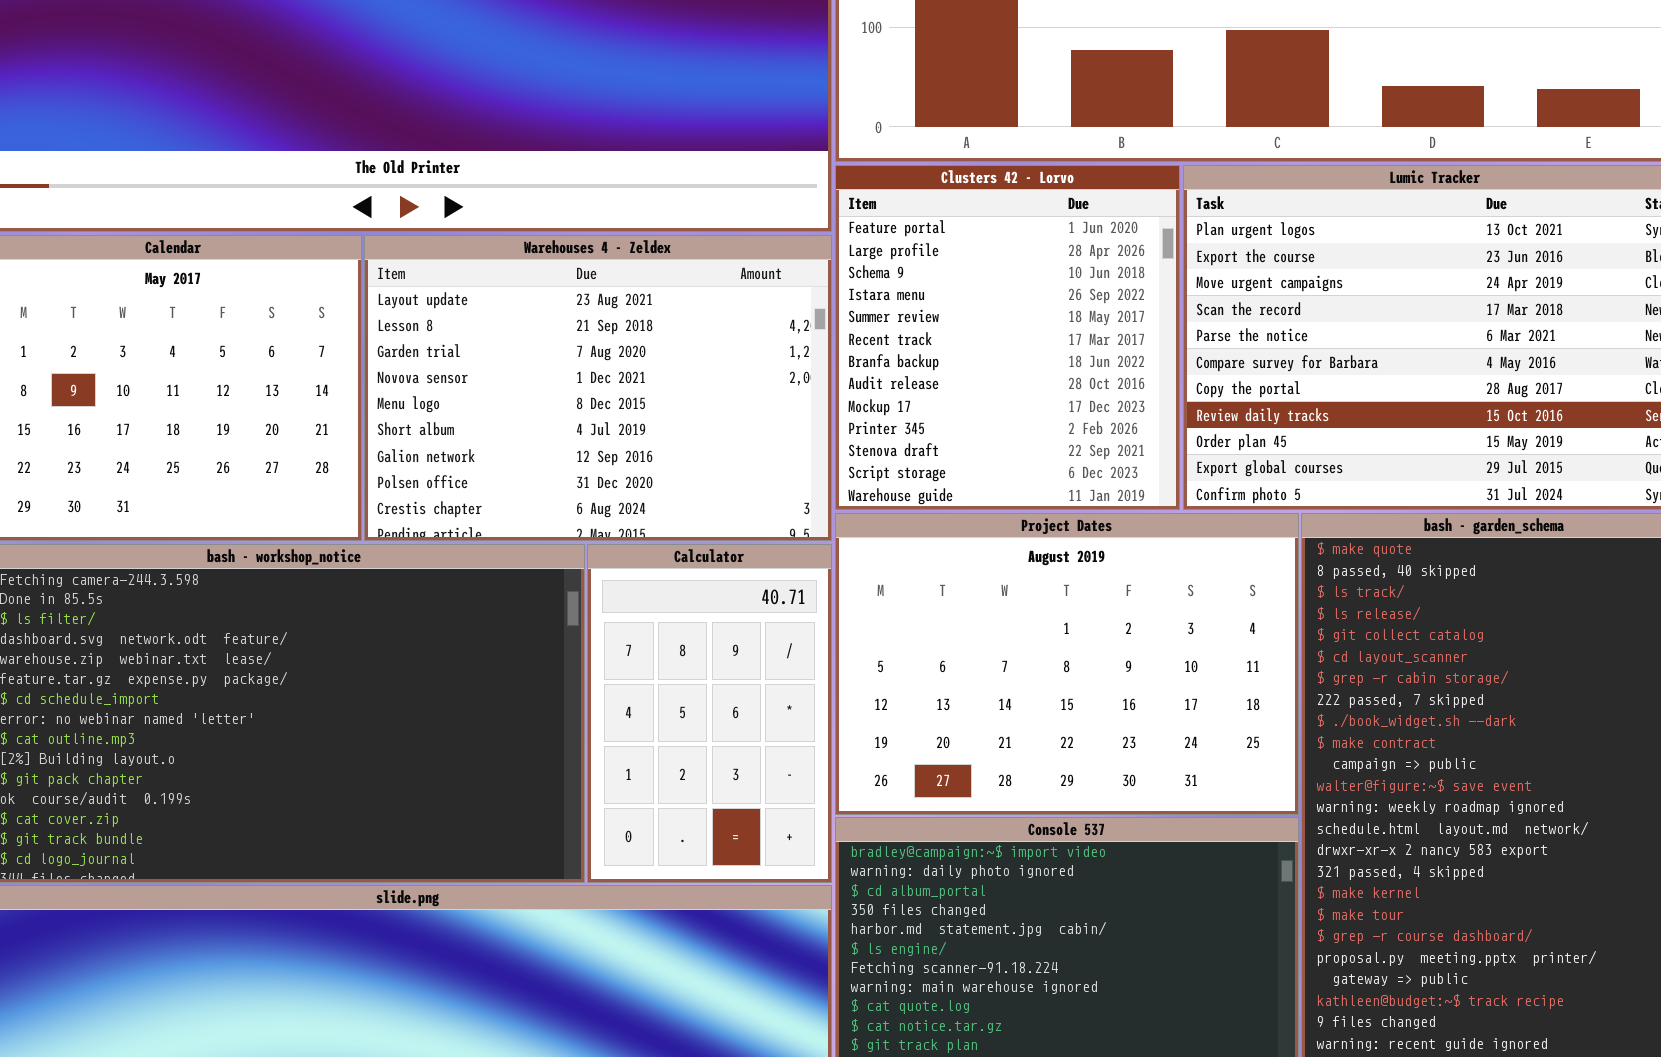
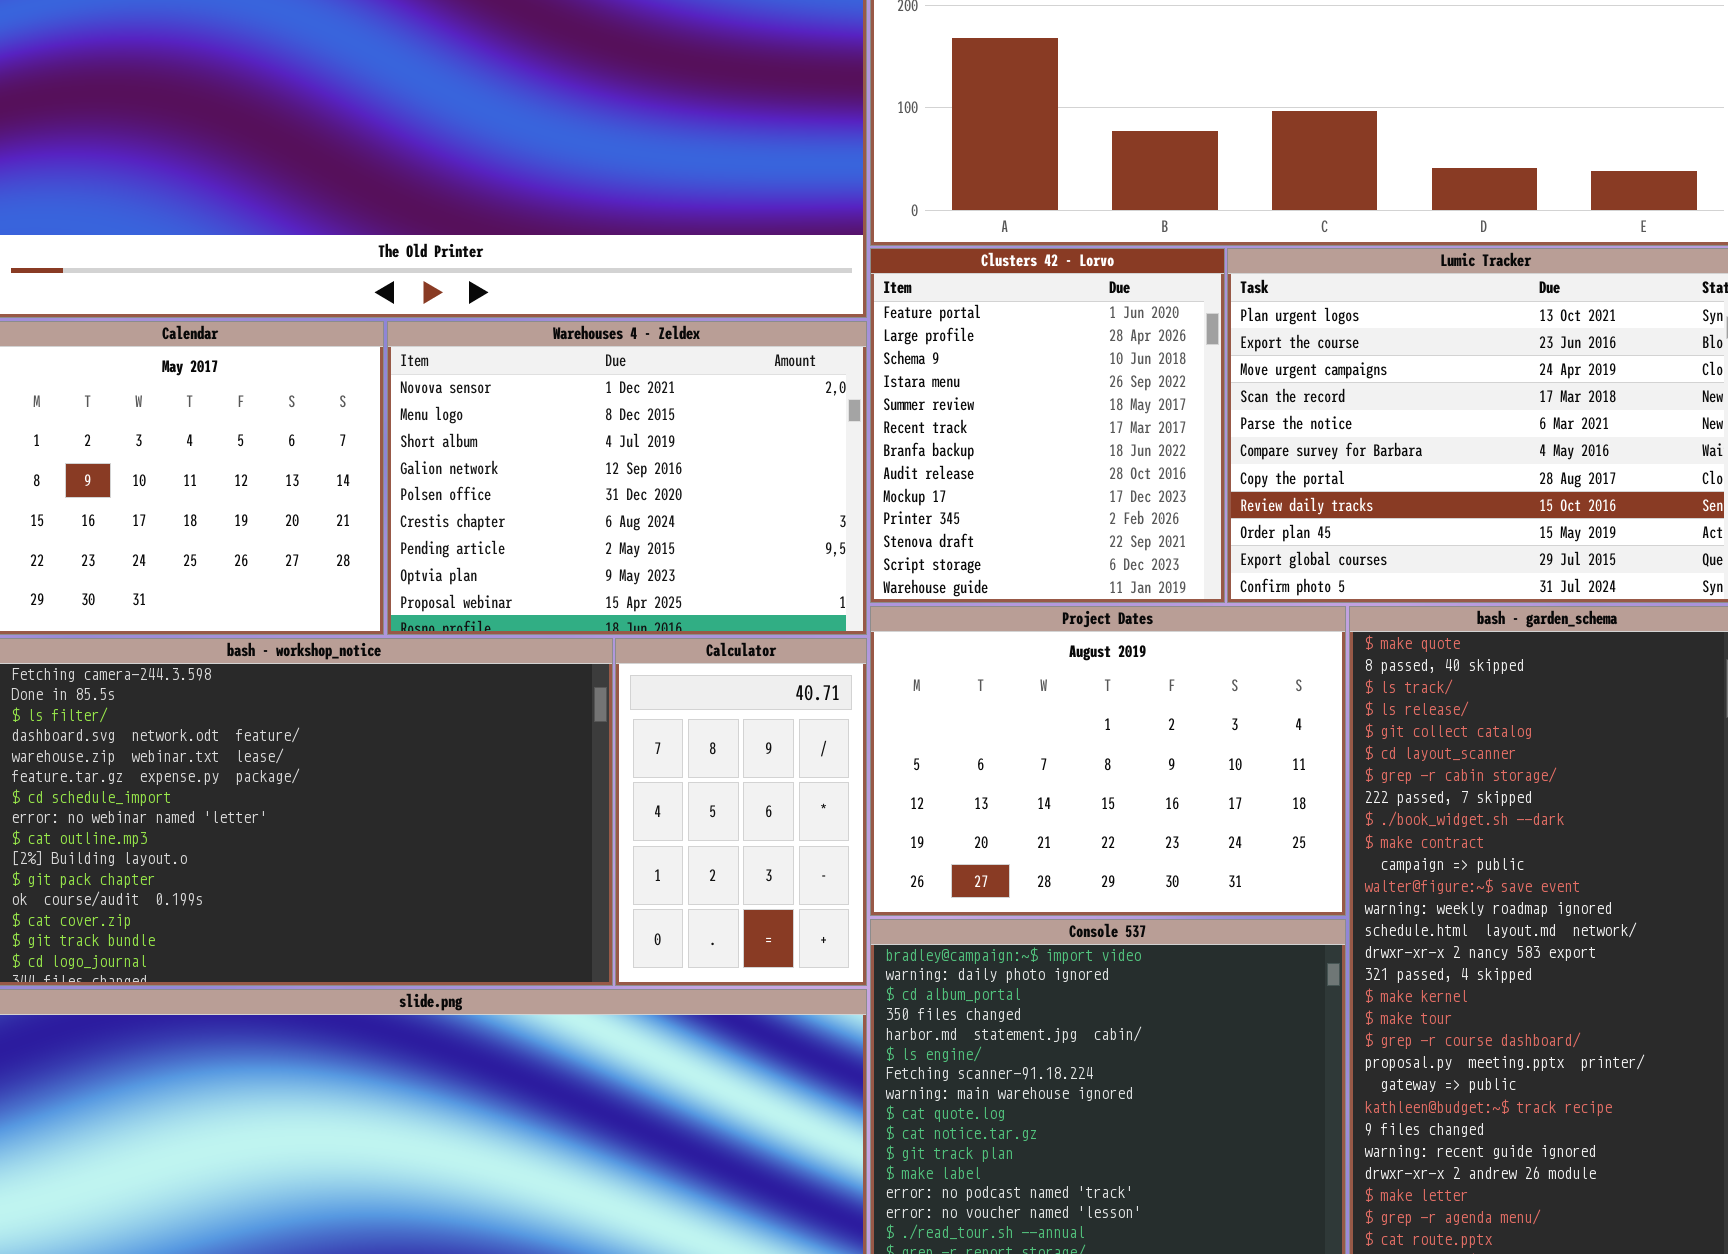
Warehouses 4 - Zeldex: [364,235,832,541] -> [387,321,867,635], scrolled down 3 rows

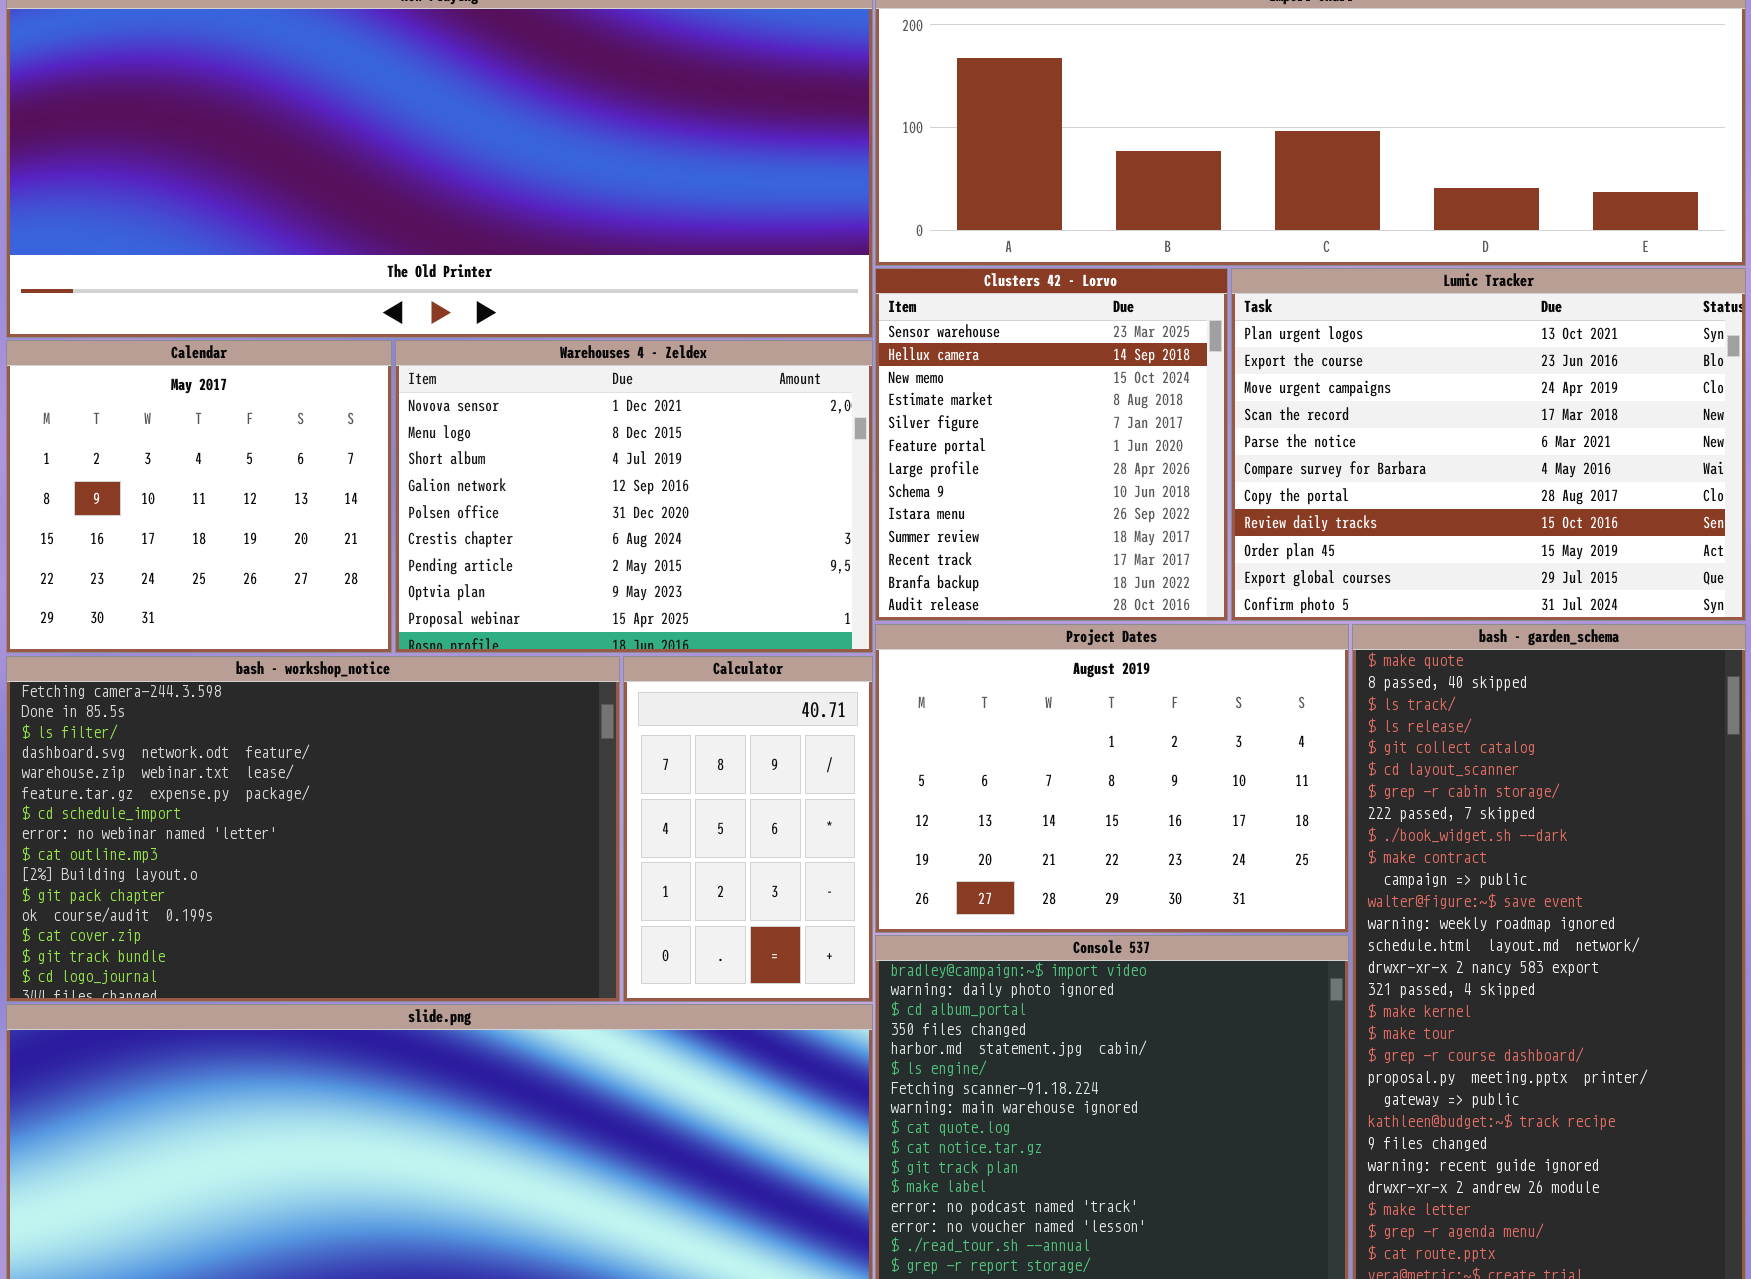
Clusters 42 - Lorvo: [870,248,1225,603] -> [875,268,1228,621], scrolled up 5 rows

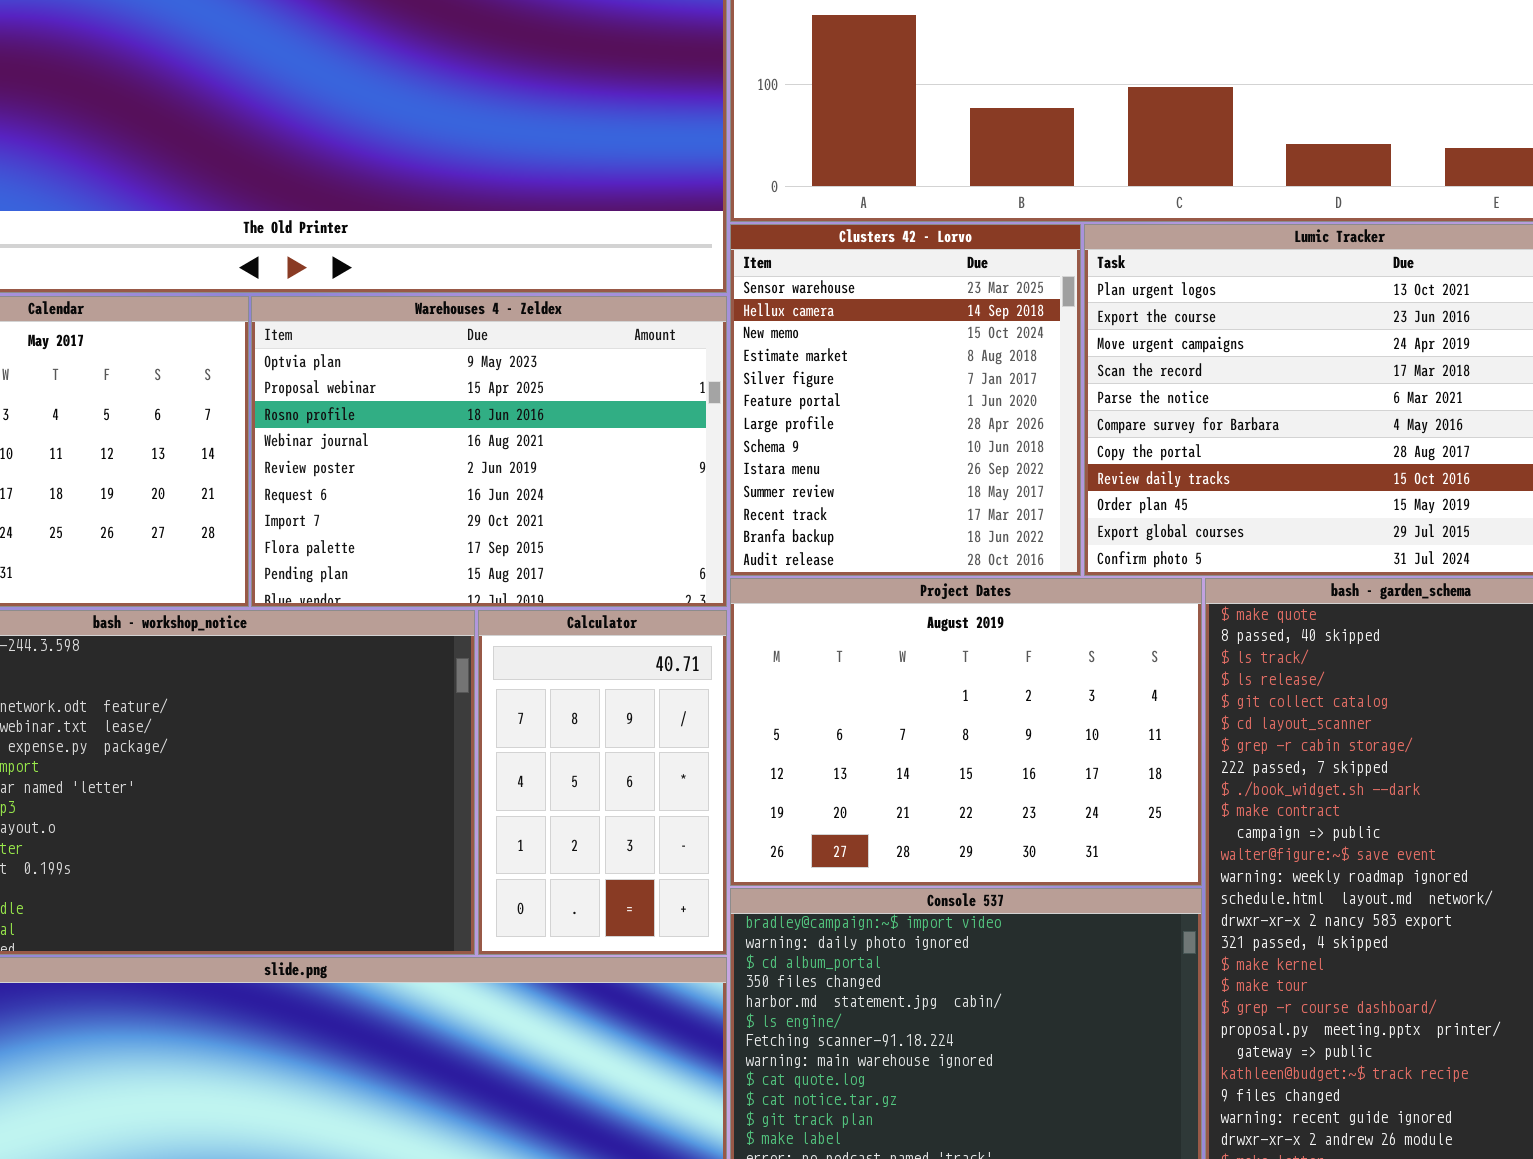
Warehouses 4 - Zeldex: [395,340,873,653] -> [251,296,727,607], scrolled down 7 rows

